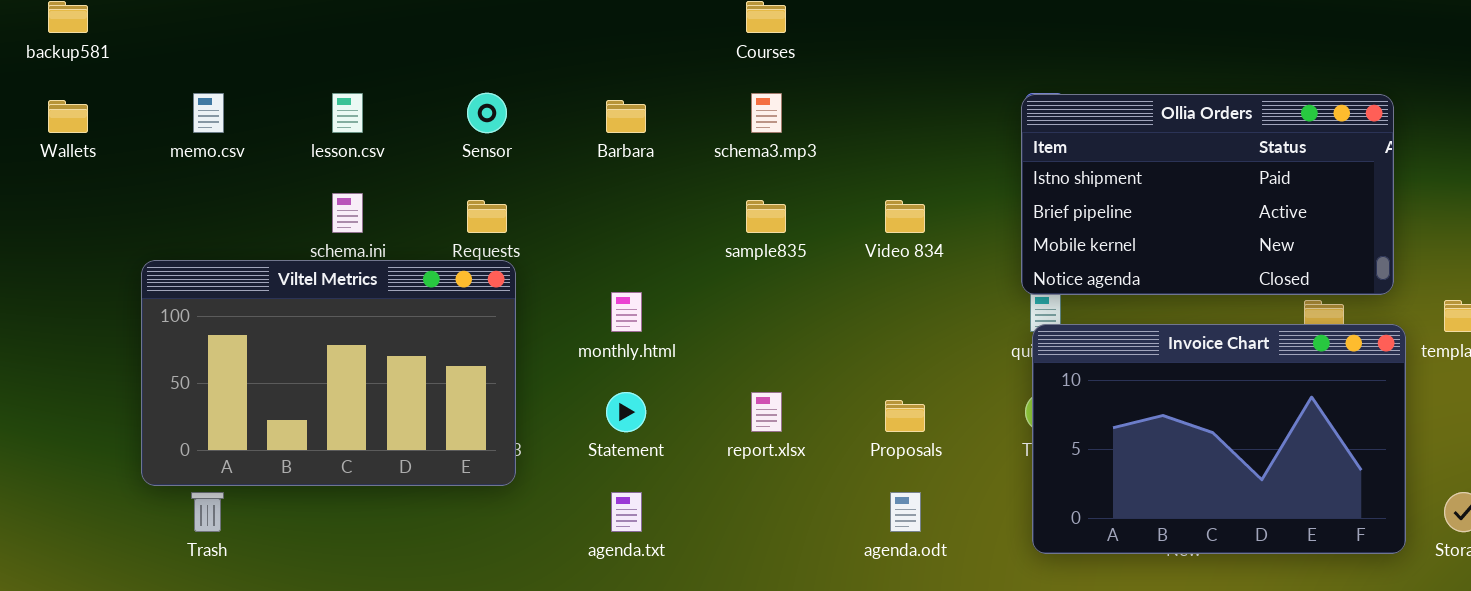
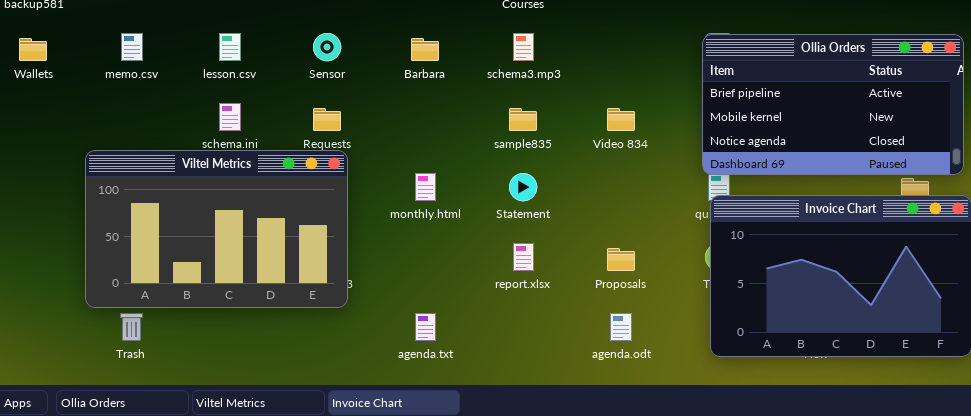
Ollia Orders: [1021,94,1394,295] -> [702,34,964,175], scrolled down 1 row
Statement: [606,392,646,432] -> [509,173,537,201], moved

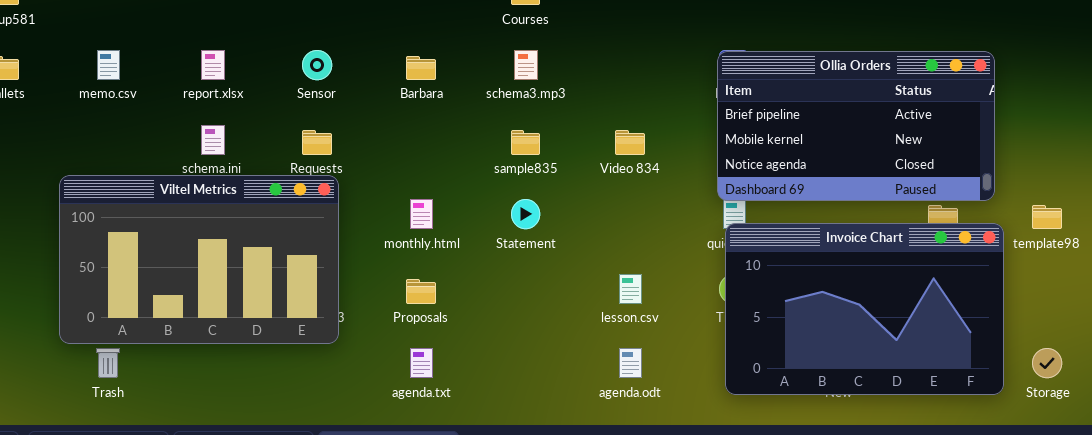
lesson.csv: [219,33,241,61] -> [619,274,642,304], moved
report.xlsx: [513,243,534,271] -> [201,50,225,80], moved
Proposals: [607,248,635,271] -> [406,279,436,304], moved

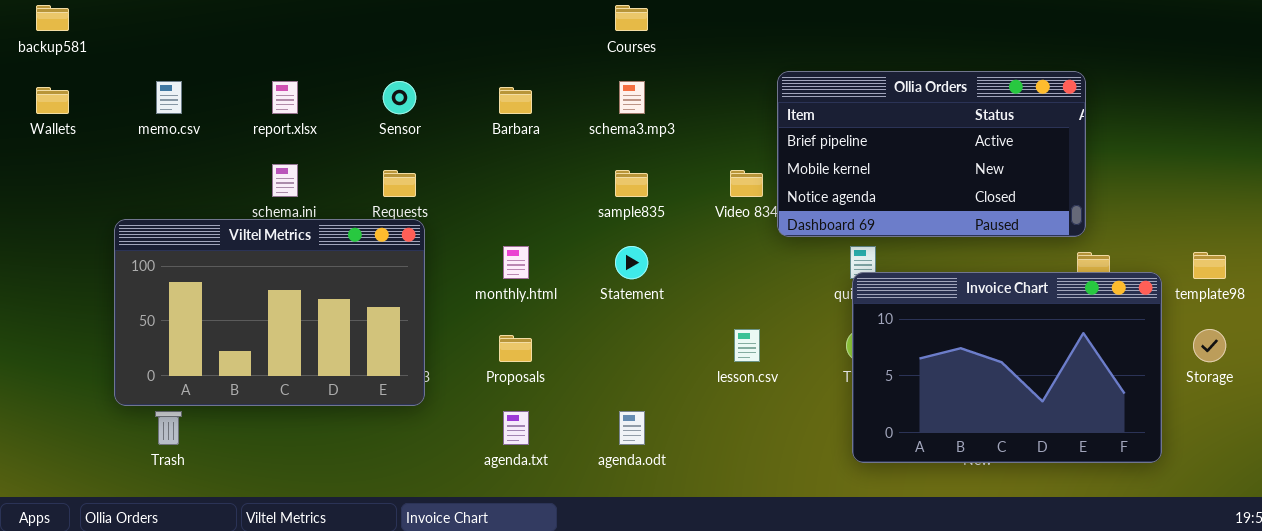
Ollia Orders: [717,51,995,201] -> [777,71,1086,237], moved
agenda.odt: [619,348,642,378] -> [619,411,645,445], moved
Storage: [1032,348,1062,378] -> [1193,329,1226,362], moved

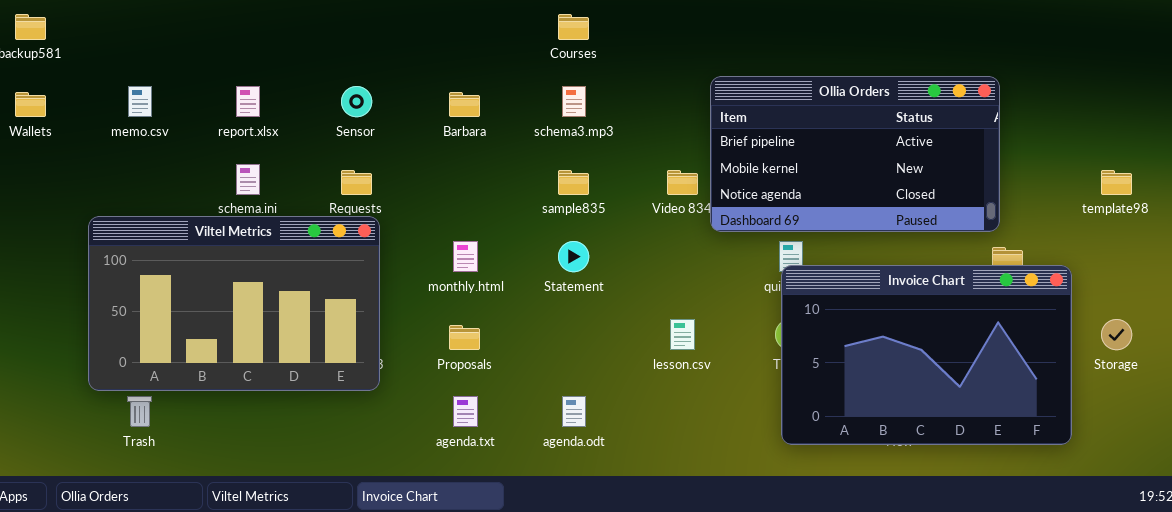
template98: [1193,252,1226,279] -> [1101,170,1132,195], moved

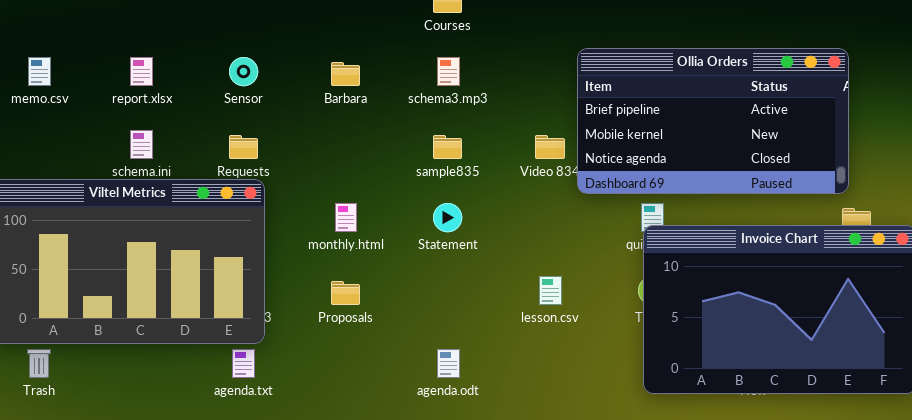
agenda.txt: [453,396,478,427] -> [232,349,255,378], moved

